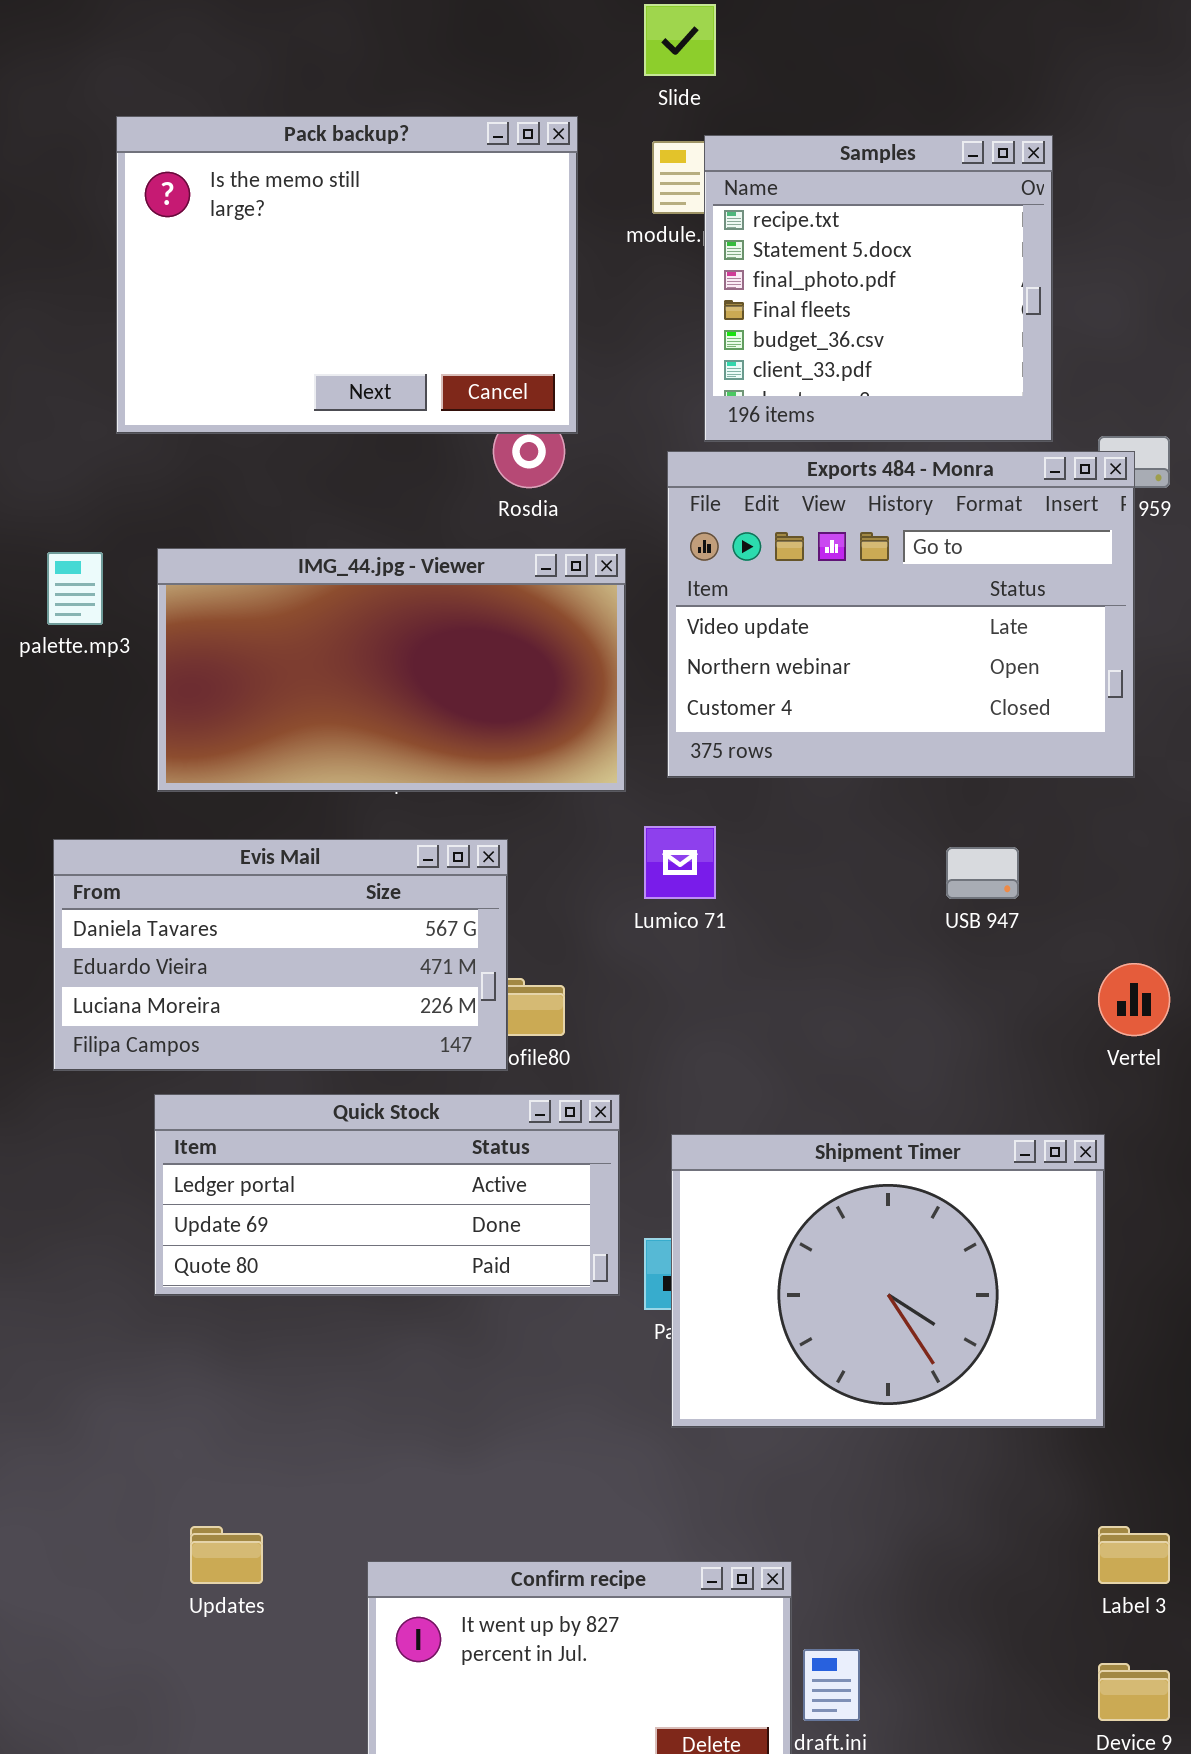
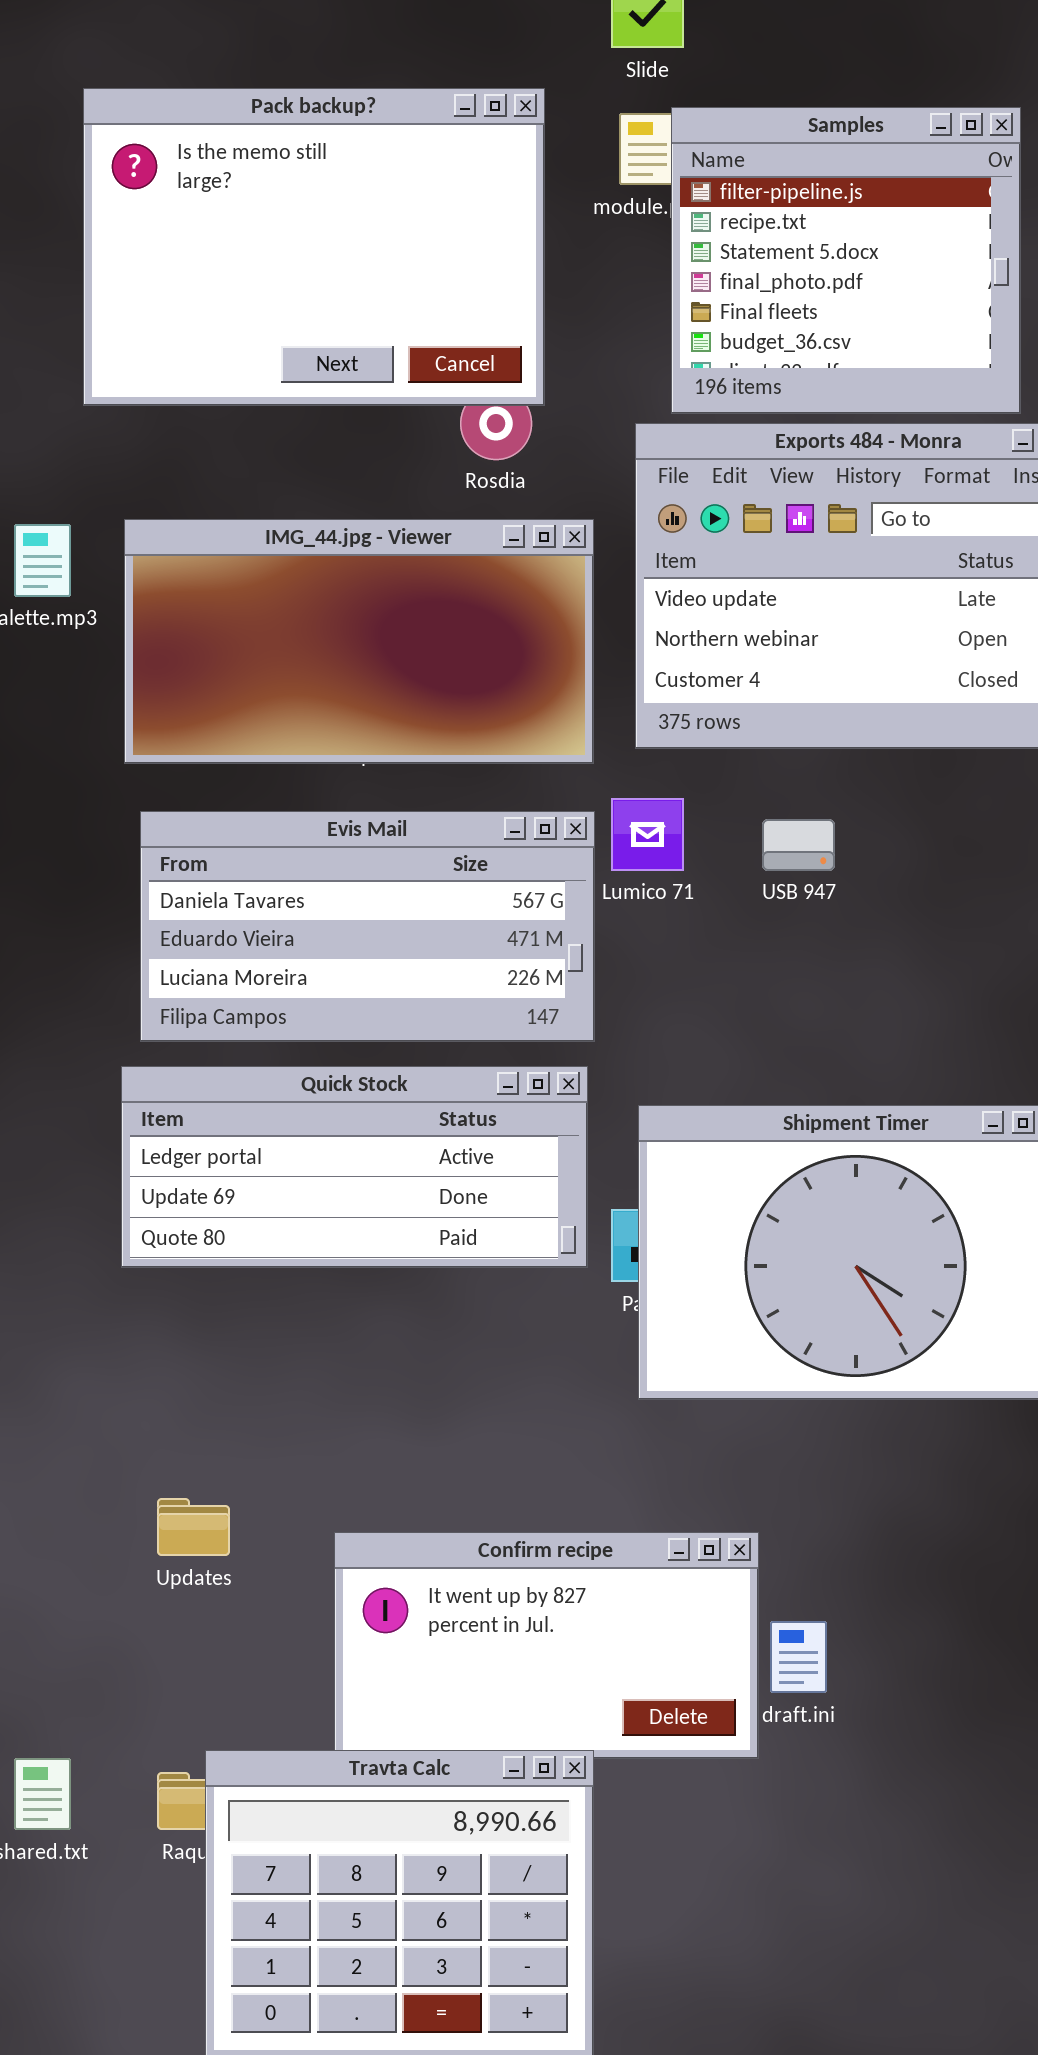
Samples: [704,135,1053,442] -> [671,107,1021,414], scrolled up 1 row
Evis Mail: [53,839,508,1071] -> [140,811,595,1042], moved
USB 947: [946,847,1019,899] -> [762,819,835,871], moved

